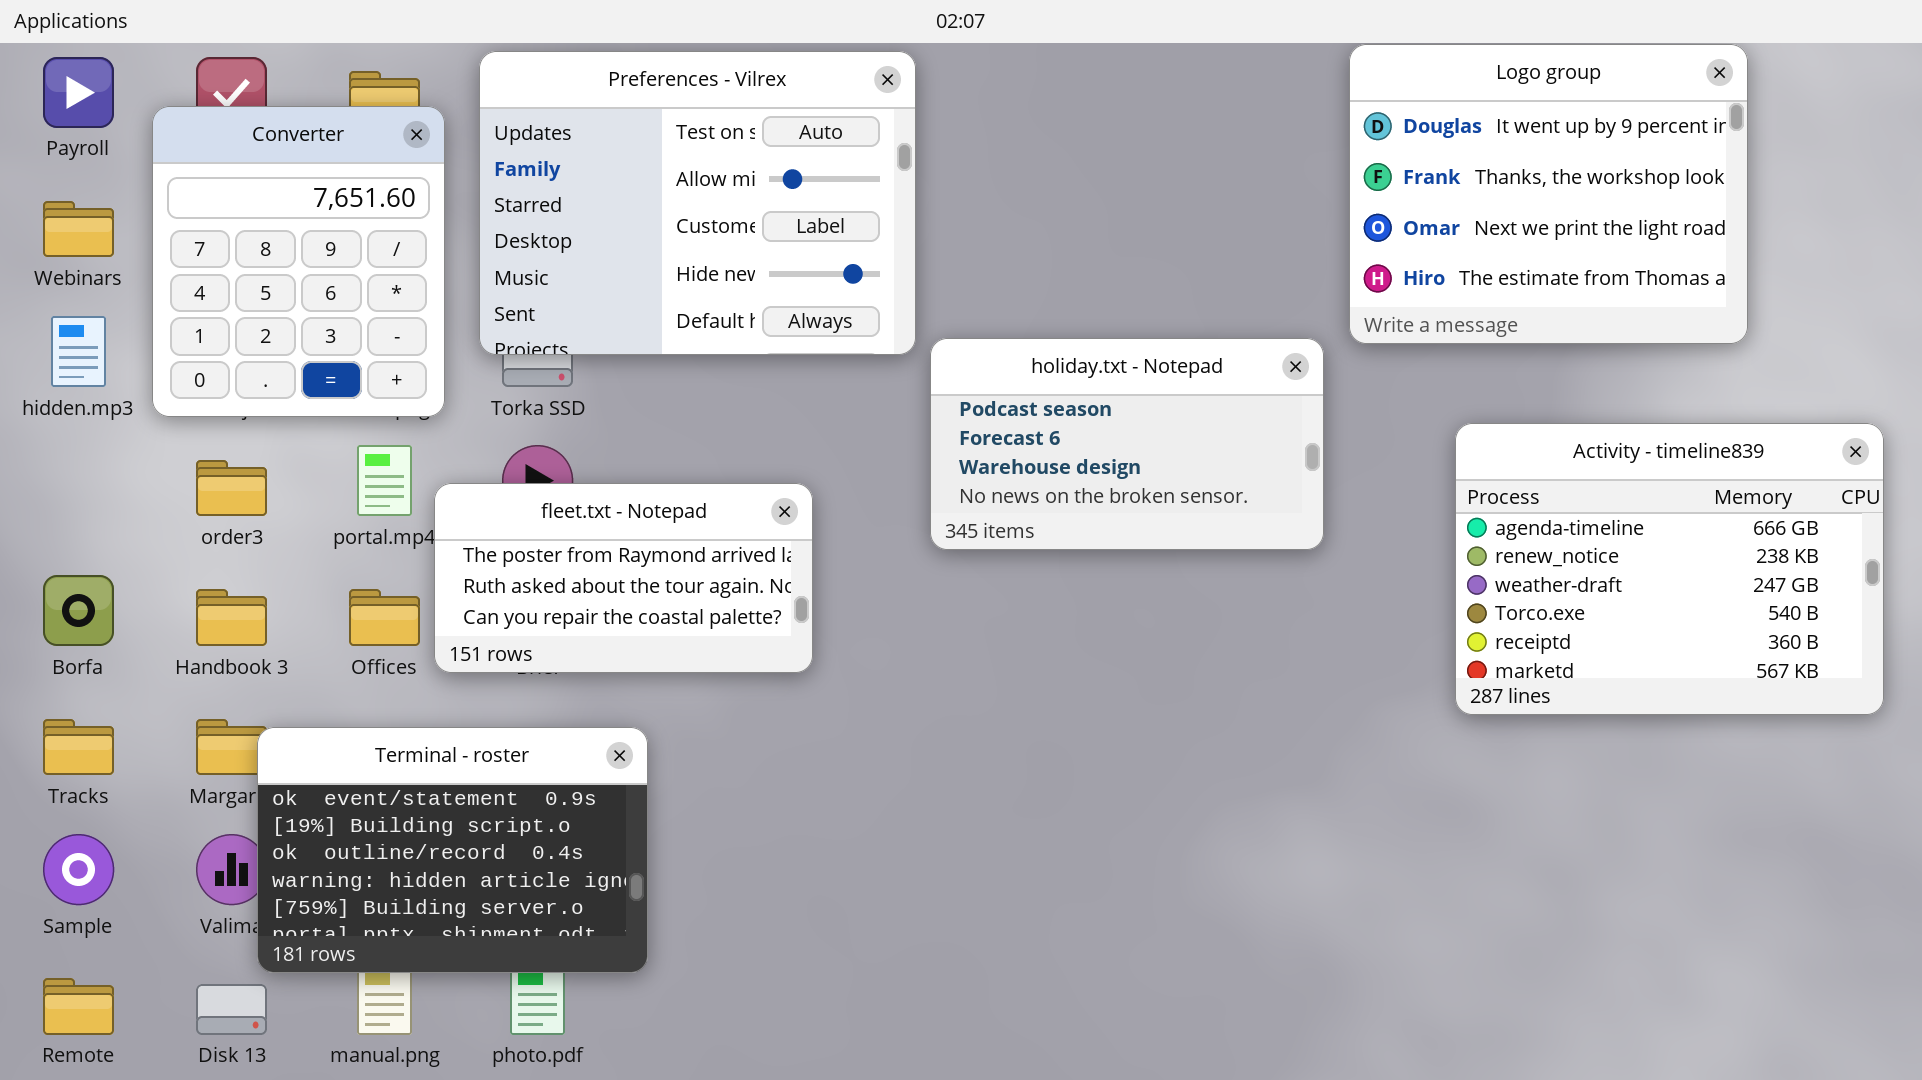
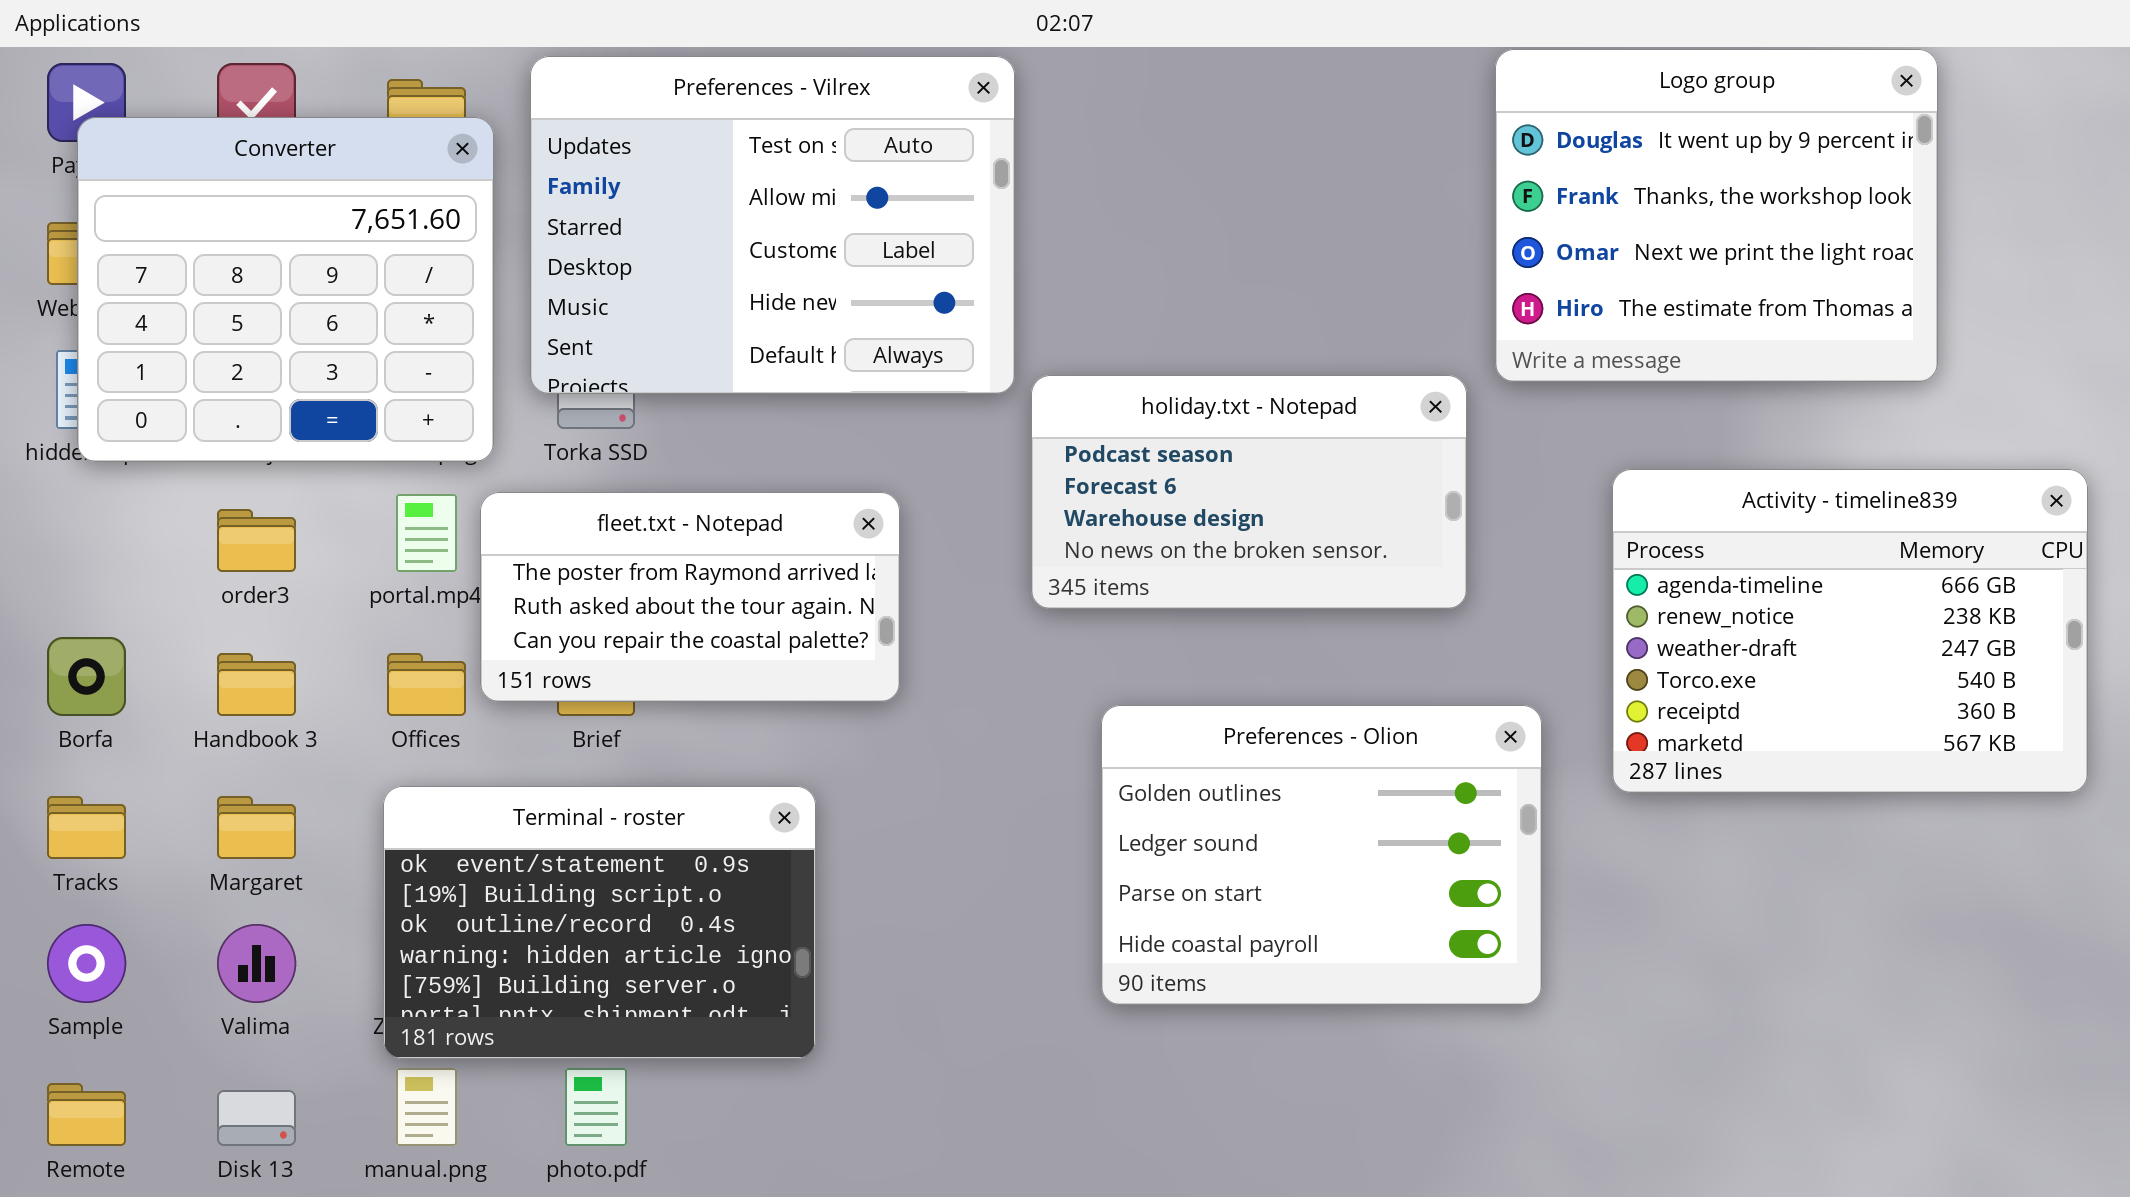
Converter: [152,106,445,417] -> [77,117,494,462], resized
fleet.txt - Notepad: [434,483,813,673] -> [480,492,900,702], moved
Preferences - Olion: none -> [1101,705,1542,1005], opened
Terminal - roster: [257,727,648,973] -> [383,786,816,1059], moved

